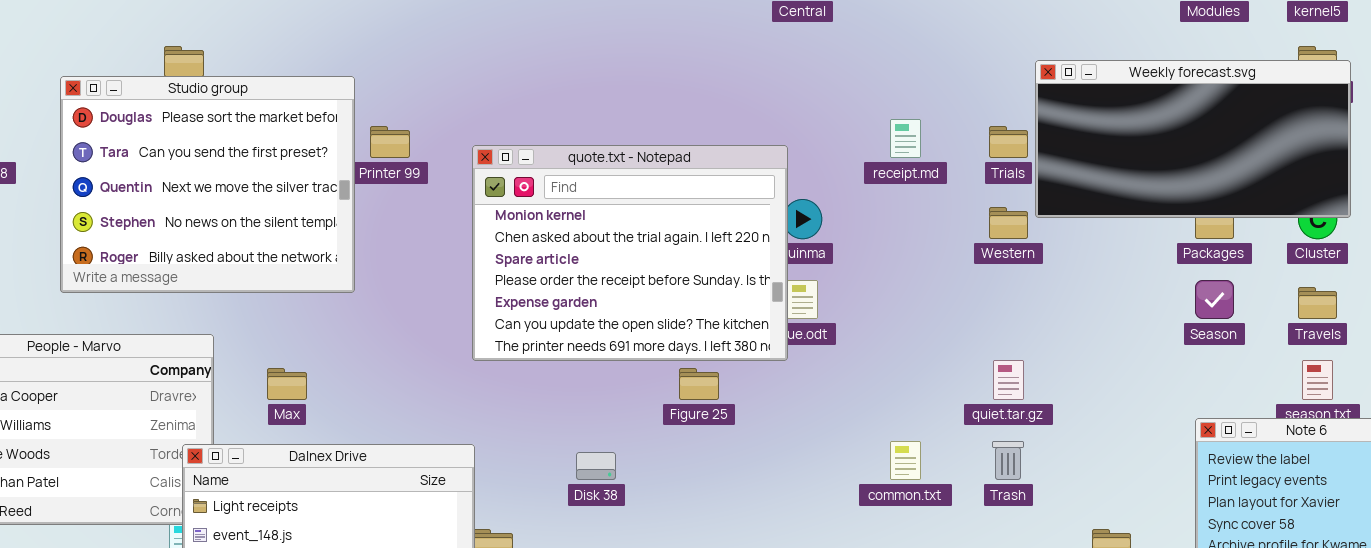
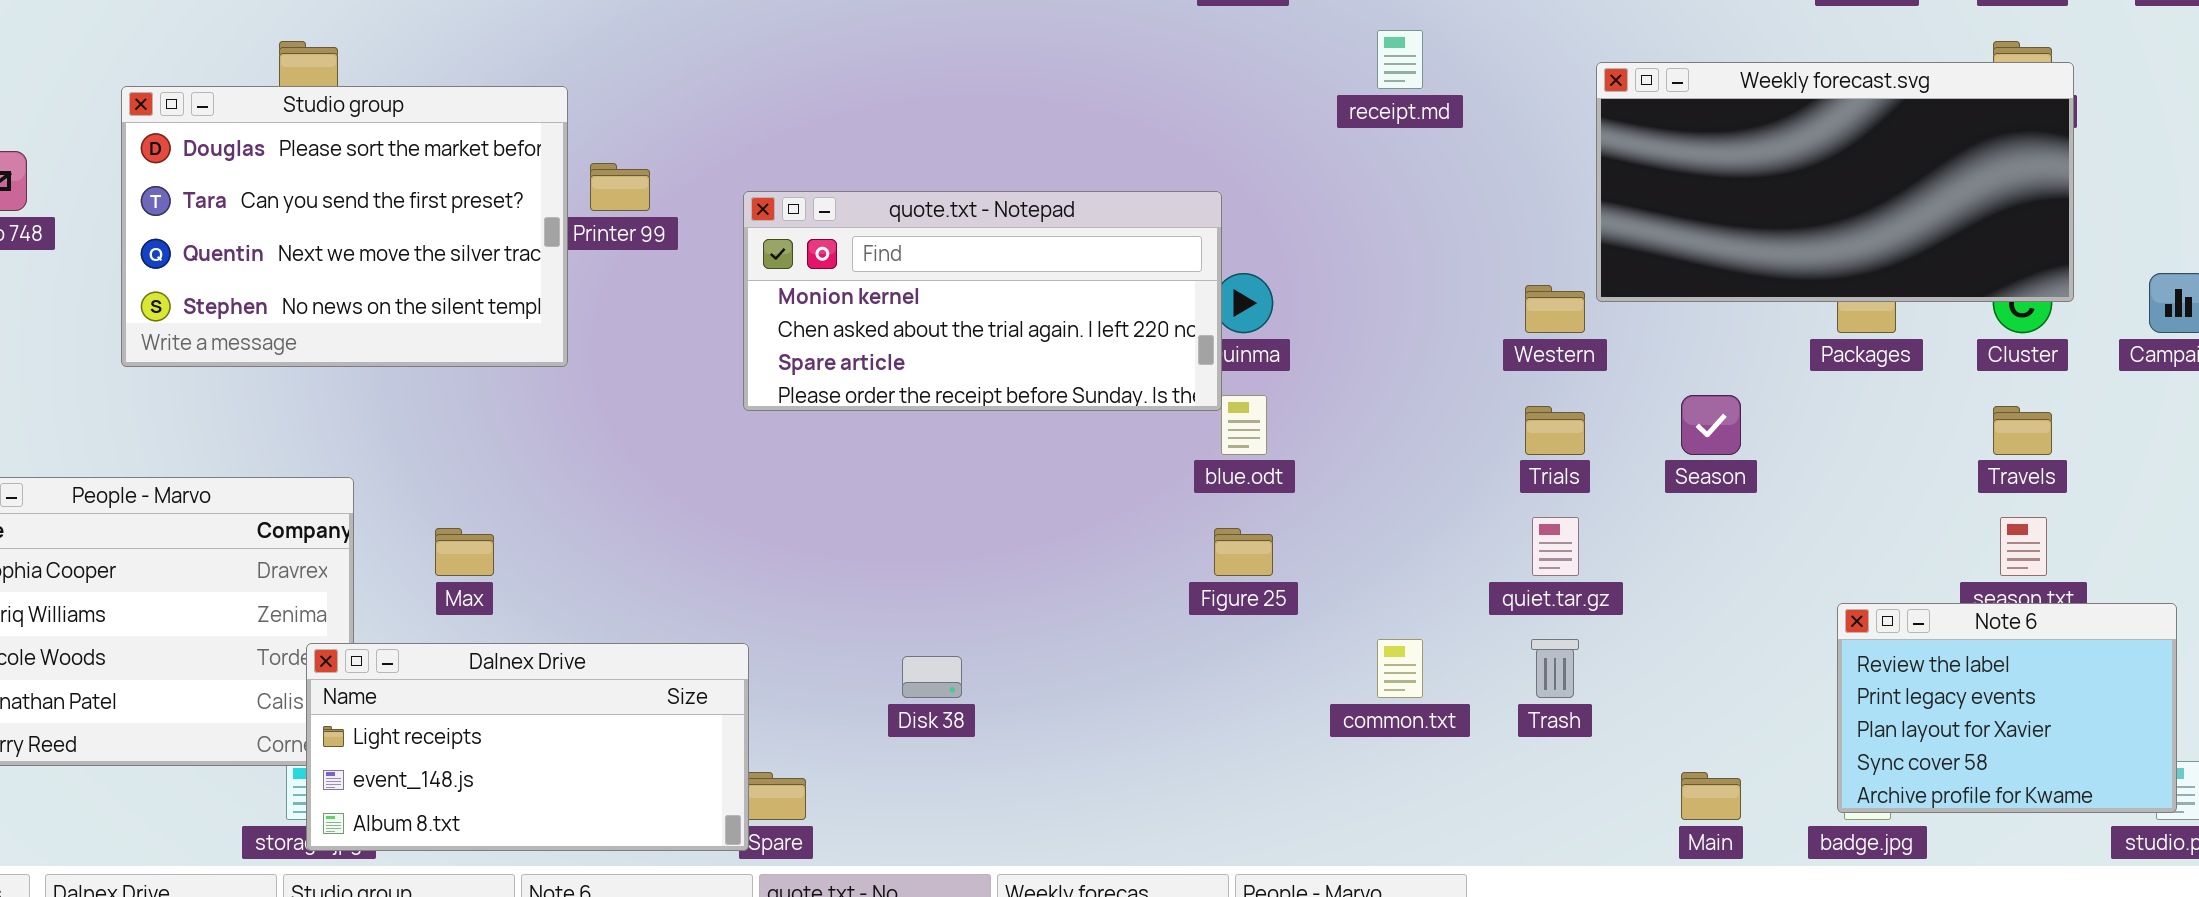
Studio group: [60,76,355,293] -> [121,86,568,367], resized
receipt.md: [890,119,921,158] -> [1377,30,1423,89], moved
Trials: [989,126,1028,158] -> [1525,406,1585,455], moved
quote.txt - Notepad: [472,145,788,361] -> [743,191,1222,411], resized
Season: [1195,280,1234,319] -> [1681,395,1741,455], moved
Figure 25: [679,368,719,400] -> [1214,528,1273,576], moved

